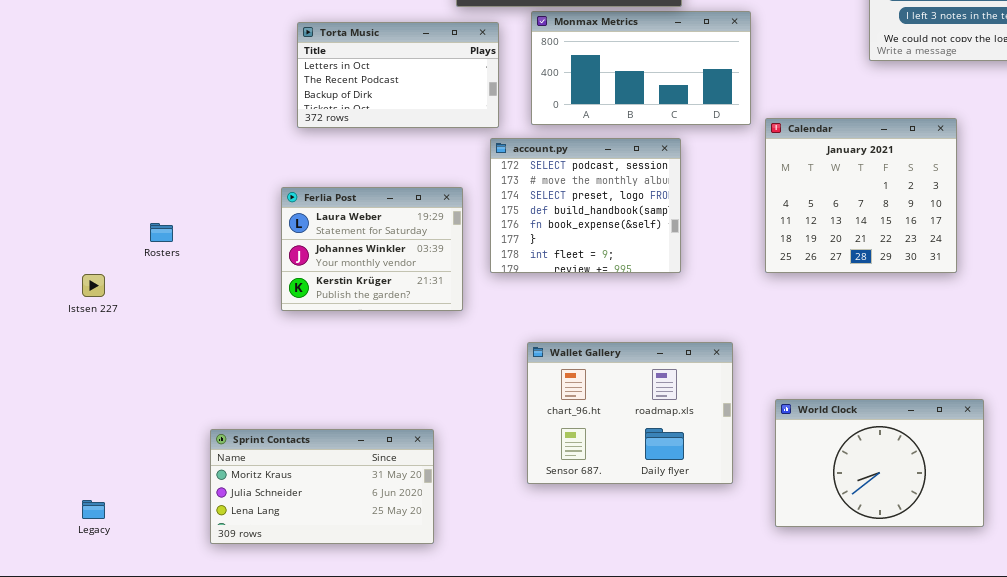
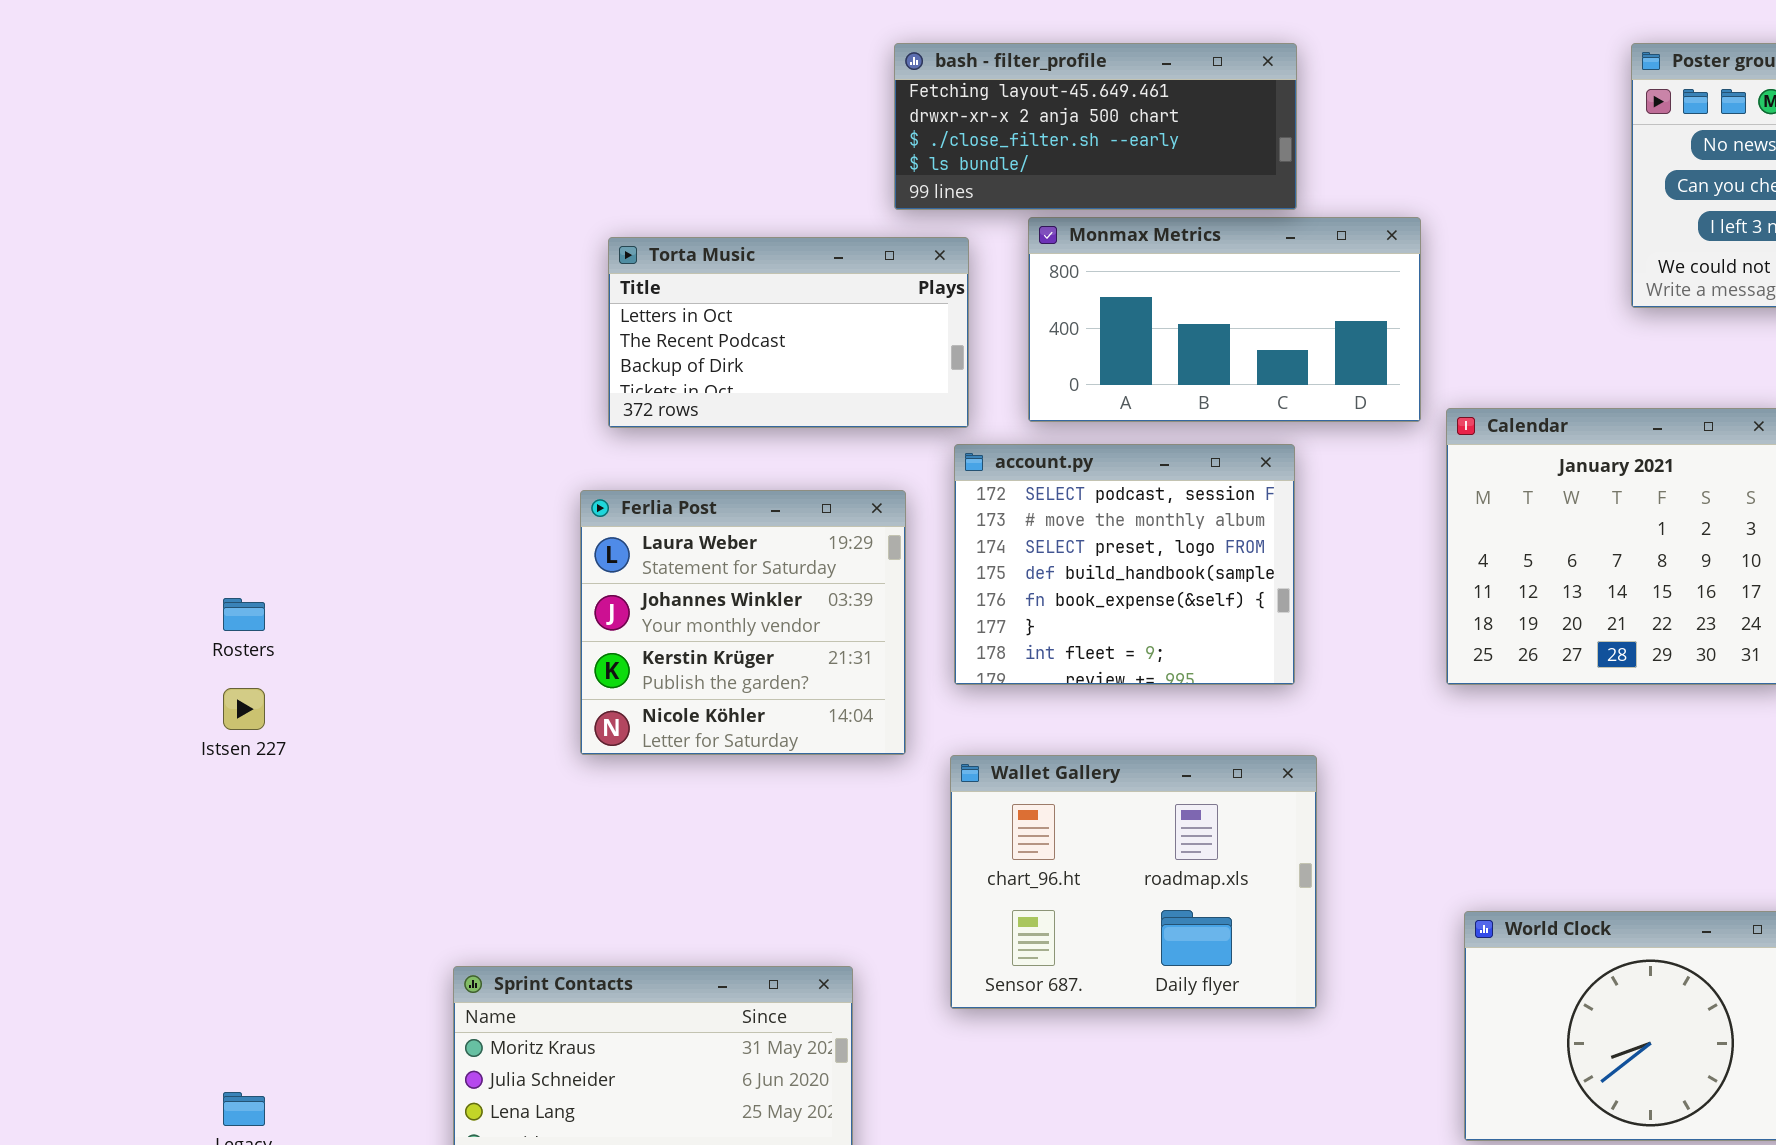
Ferlia Post: [281,187,463,311] -> [580,490,906,755], resized
Rosters: [150,223,173,242] -> [223,598,265,631], moved
Wallet Gallery: [527,342,733,484] -> [950,755,1317,1009], moved

